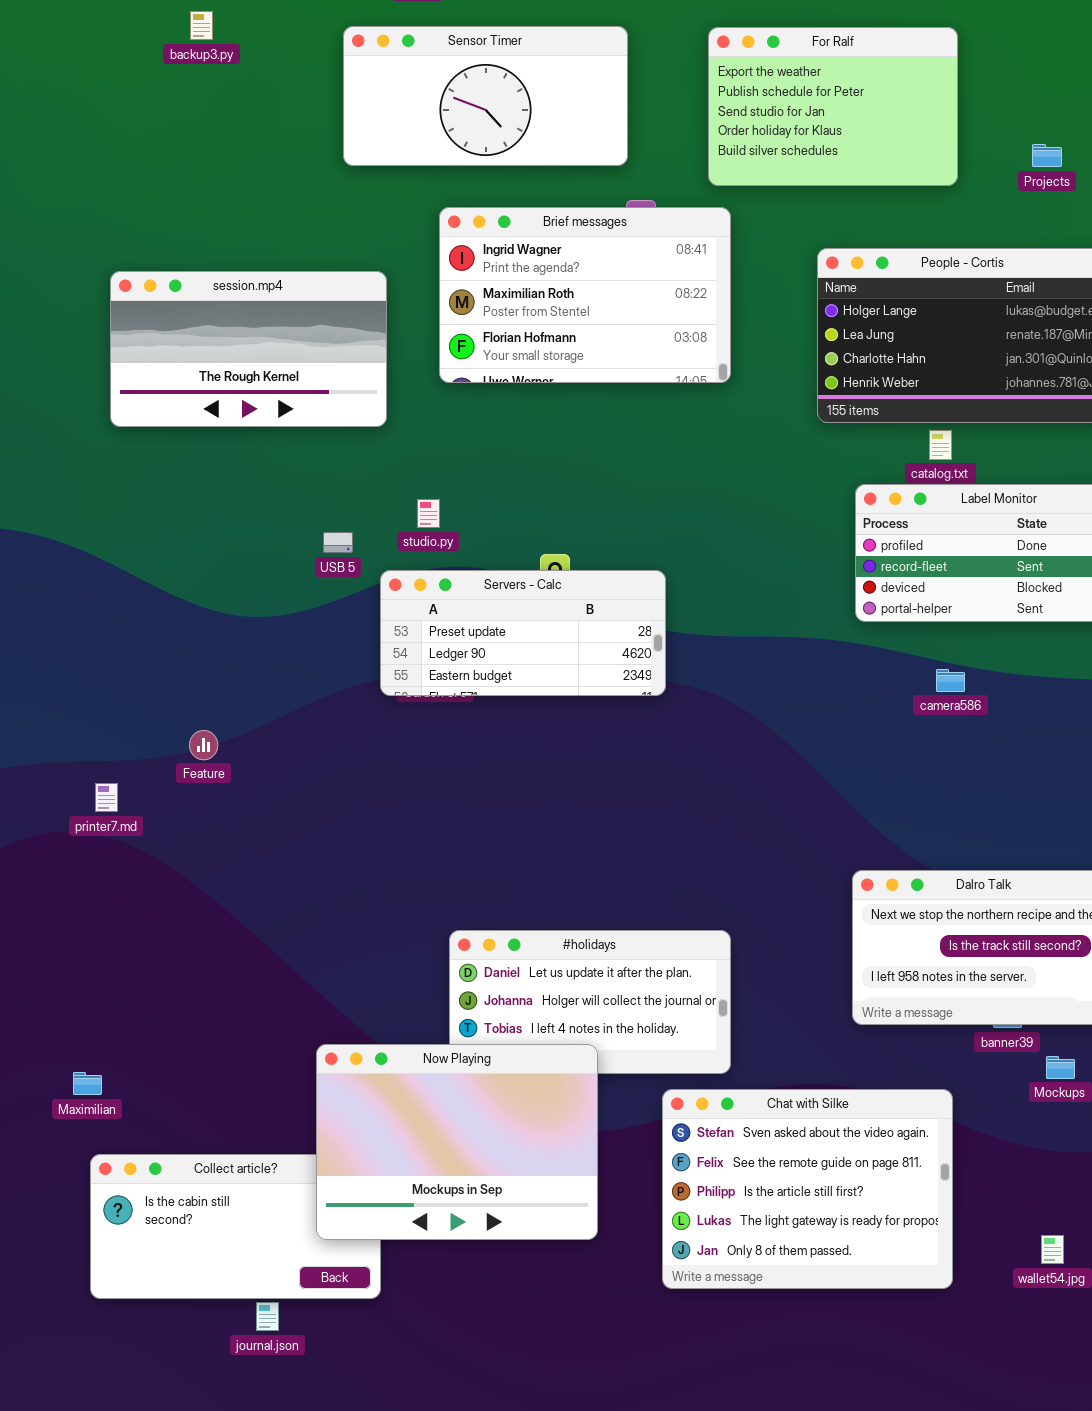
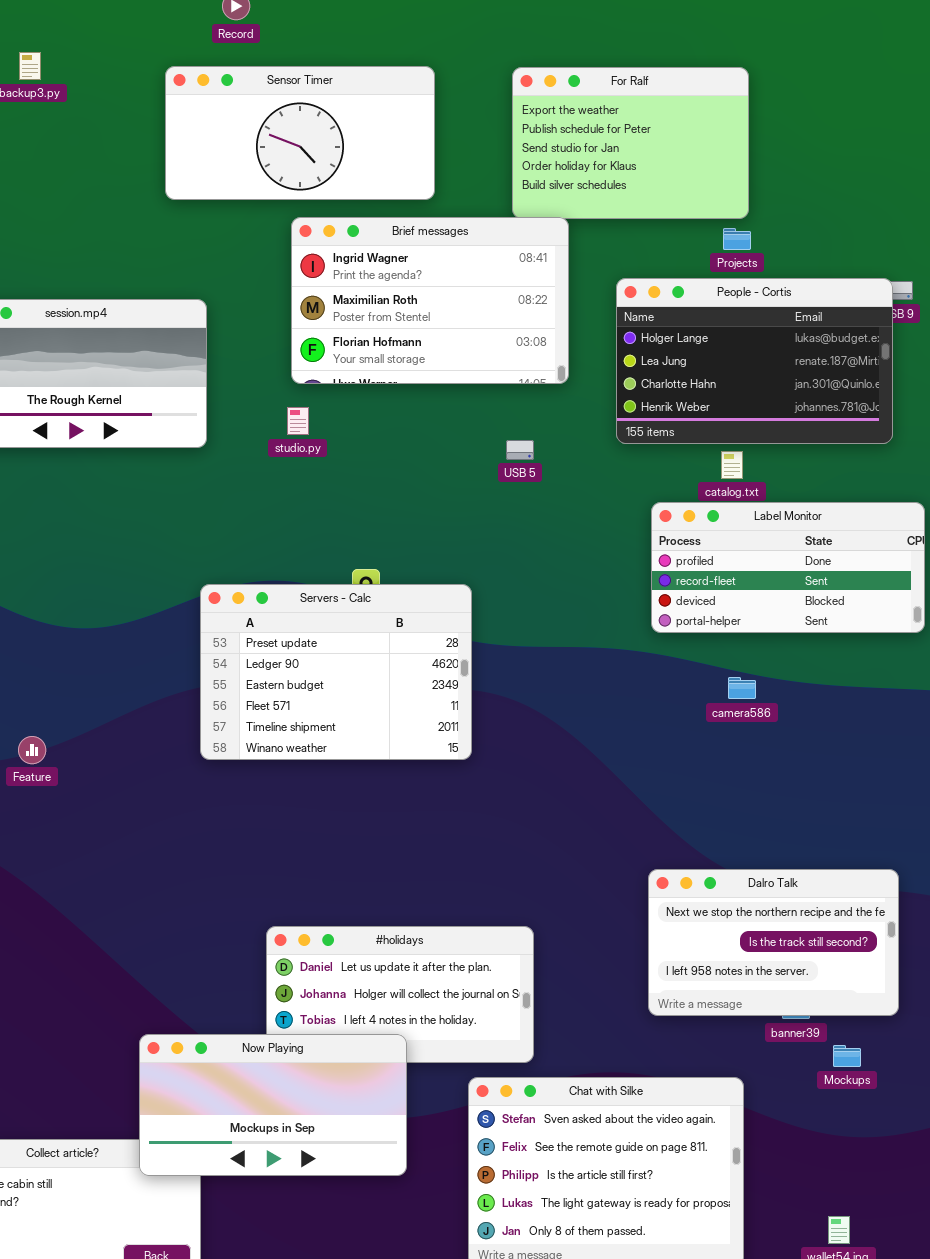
Projects: [1032,144,1062,167] -> [723,228,751,250], moved
Brief messages: [439,207,731,383] -> [291,217,569,384], moved
studio.py: [417,499,440,528] -> [287,407,309,435], moved
USB 5: [323,532,353,553] -> [506,440,534,460], moved
Servers - Calc: [380,570,666,696] -> [200,584,472,760], resized
Now Playing: [316,1044,598,1240] -> [139,1034,407,1176], resized

